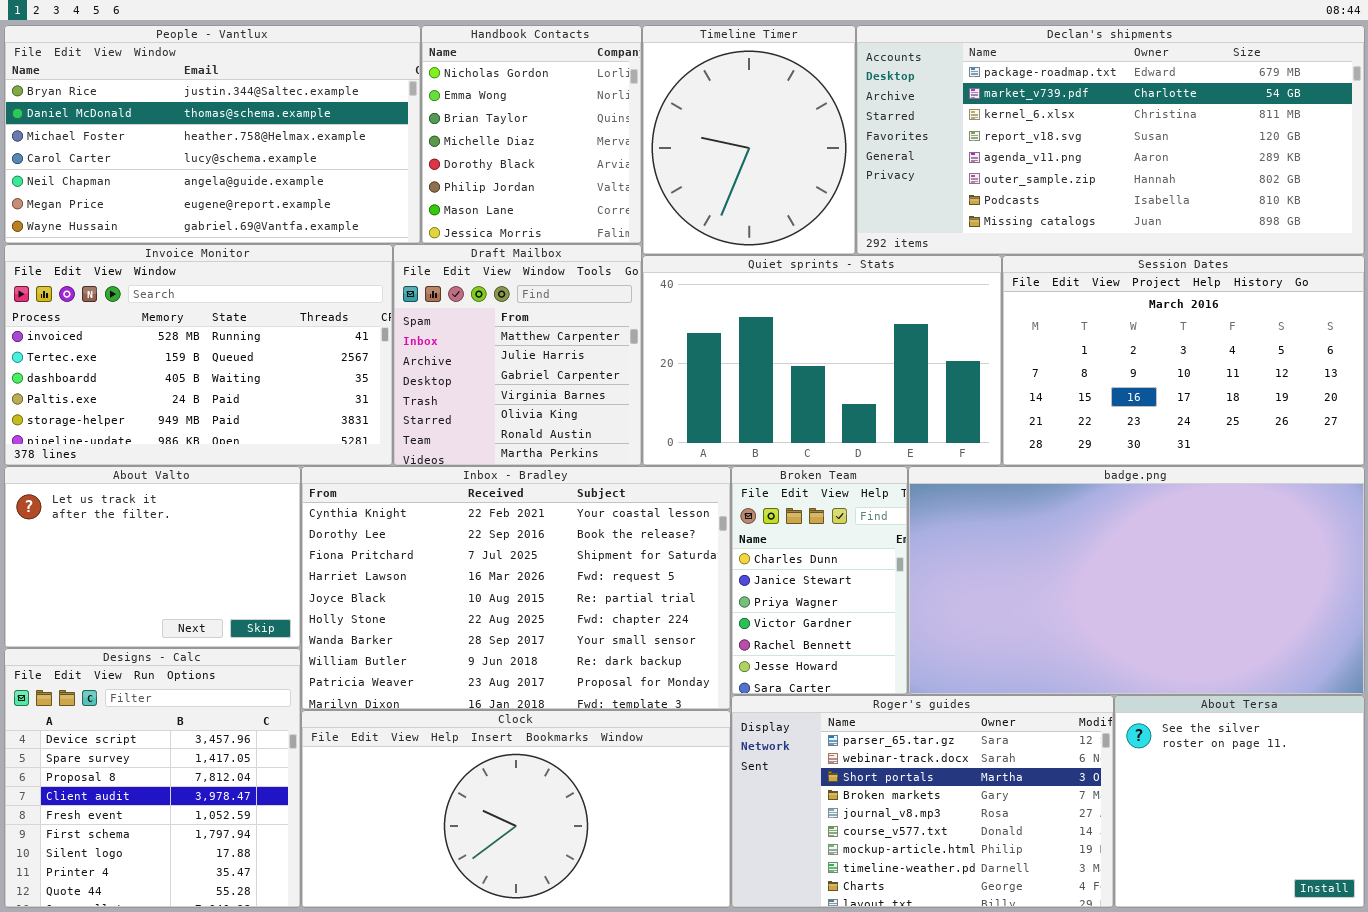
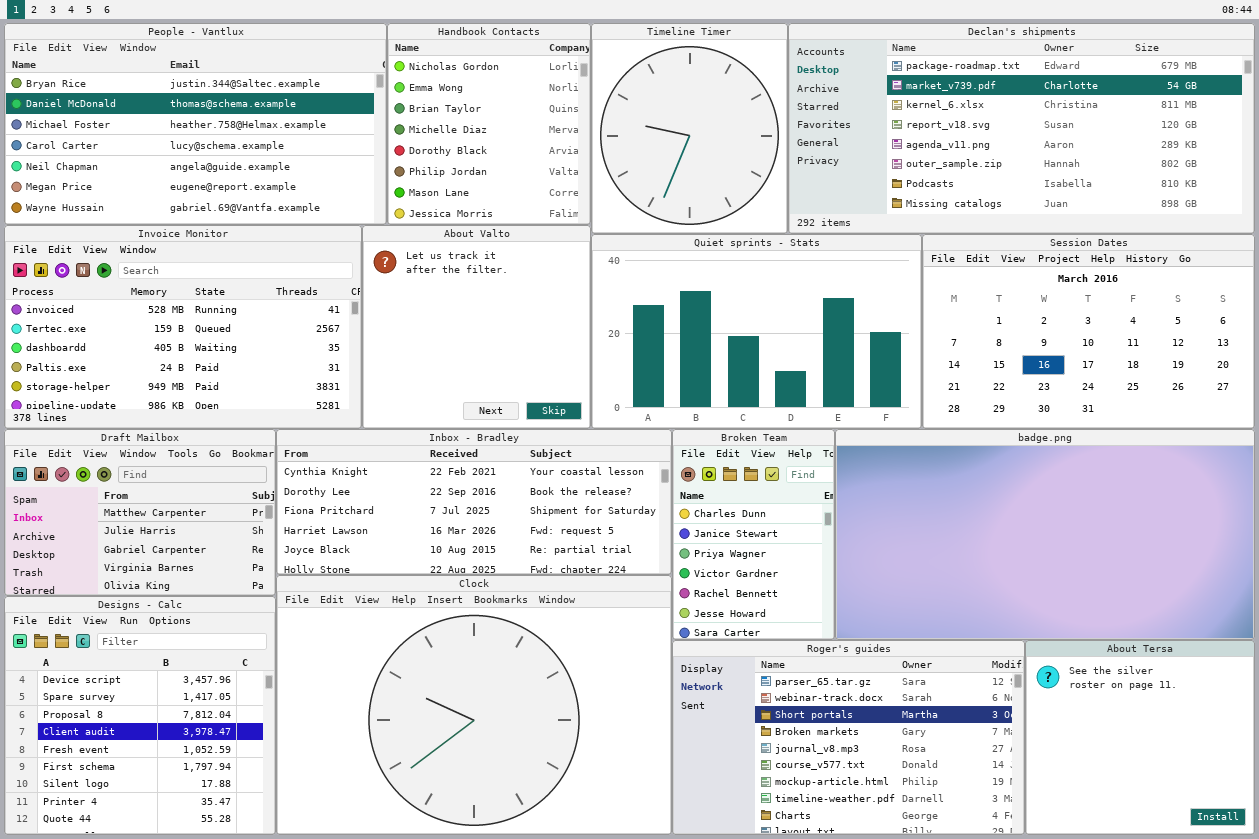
Draft Mailbox: [393,244,642,466] -> [4,429,276,596], moved, resized
About Valto: [4,466,301,648] -> [362,225,591,429], moved, resized
Inbox - Bradley: [301,466,731,710] -> [276,429,672,575], resized
Clock: [301,710,731,908] -> [276,575,672,835], resized

